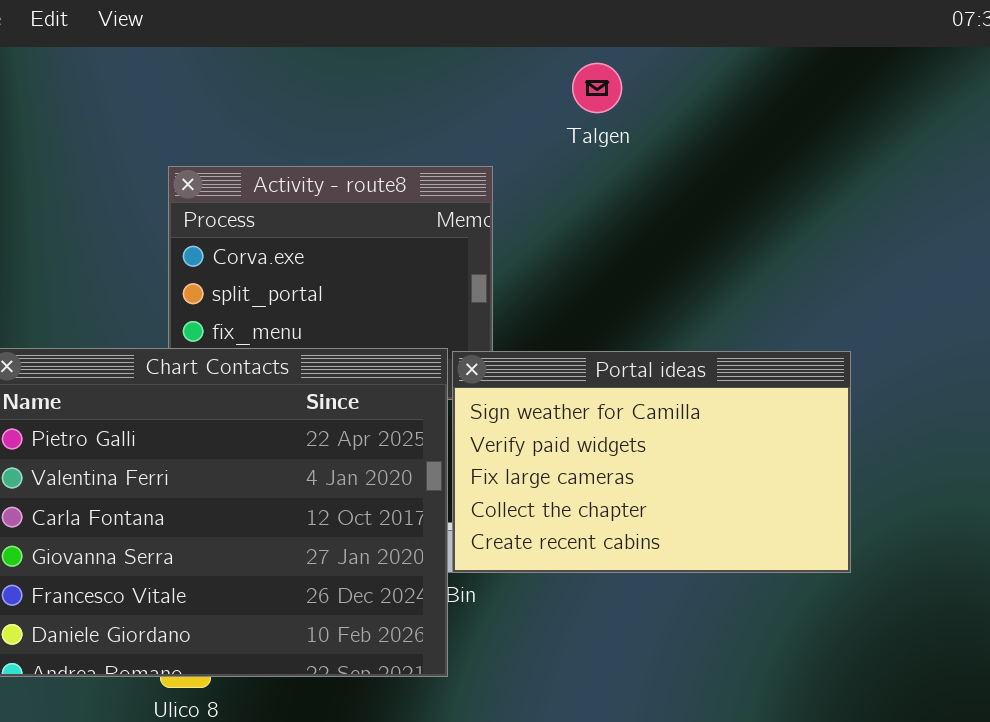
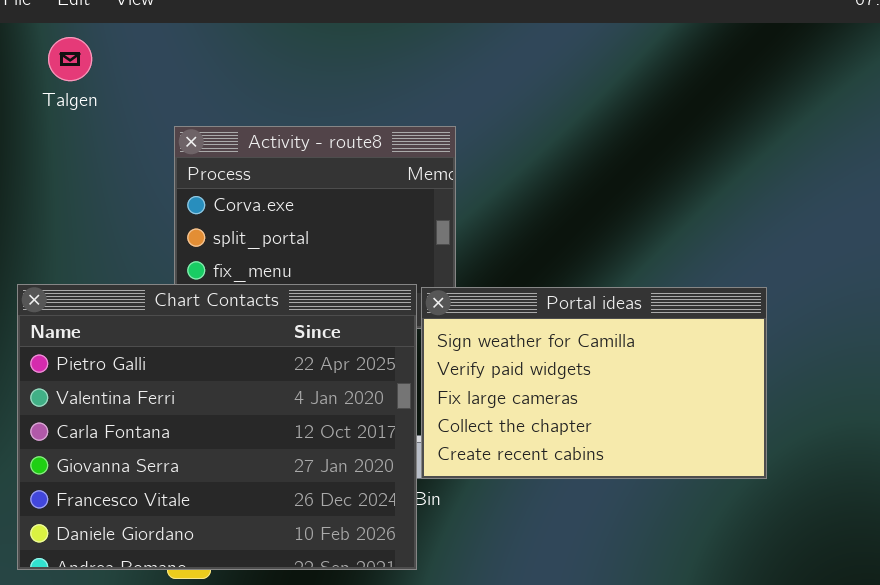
Talgen: [572,63,622,113] -> [48,37,92,81], moved

